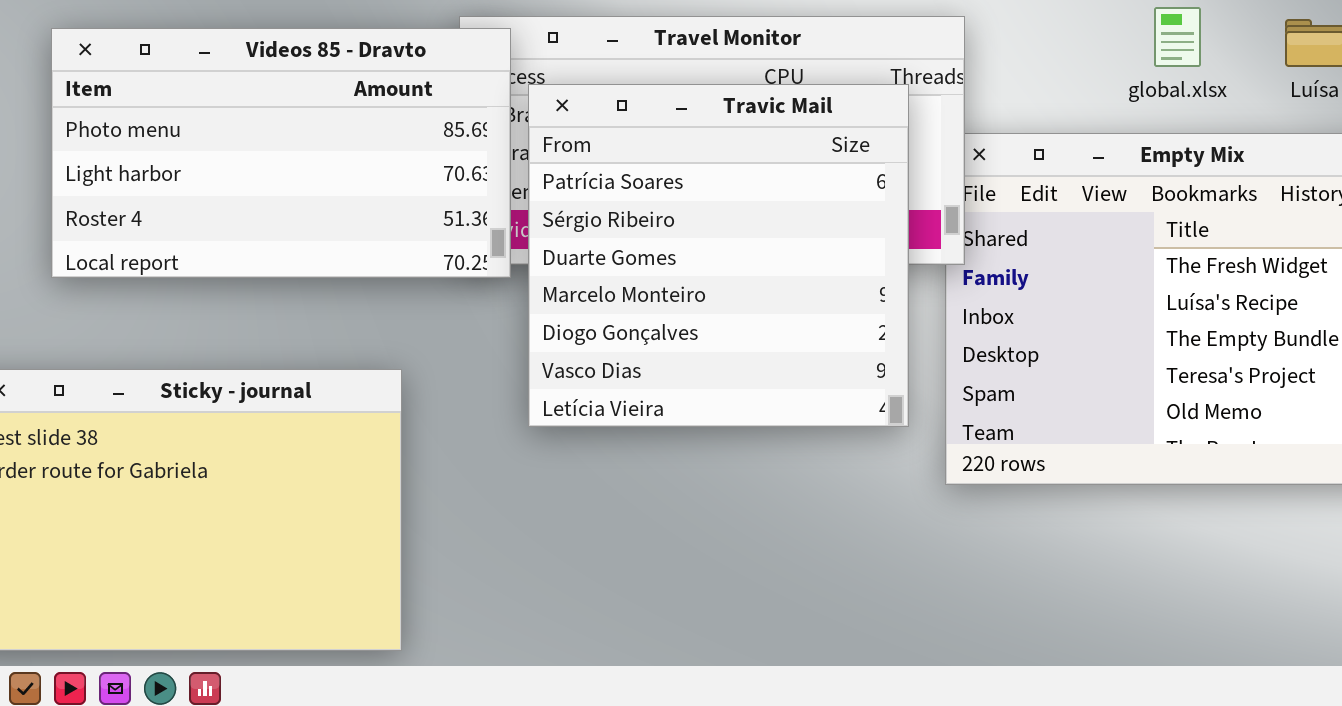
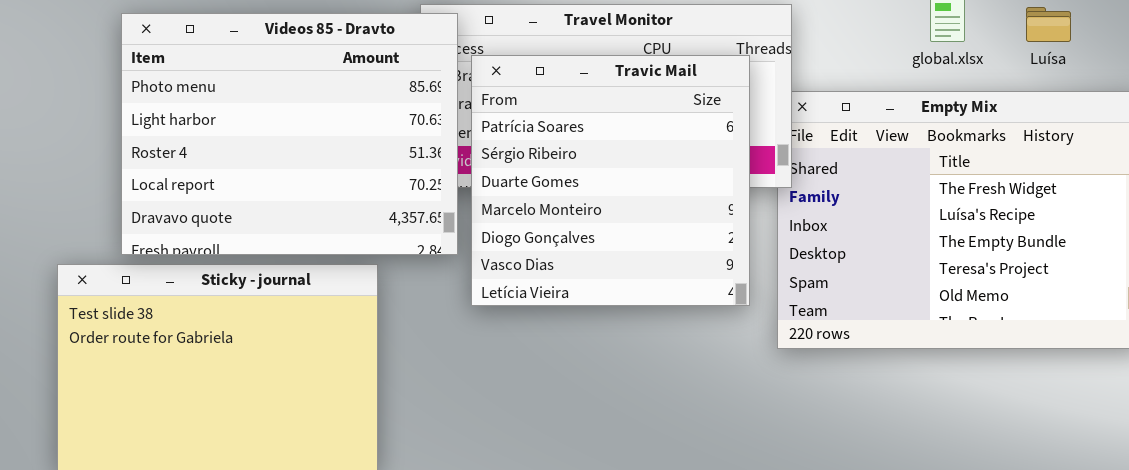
Videos 85 - Dravto: [51,28,511,278] -> [121,13,458,255], resized

